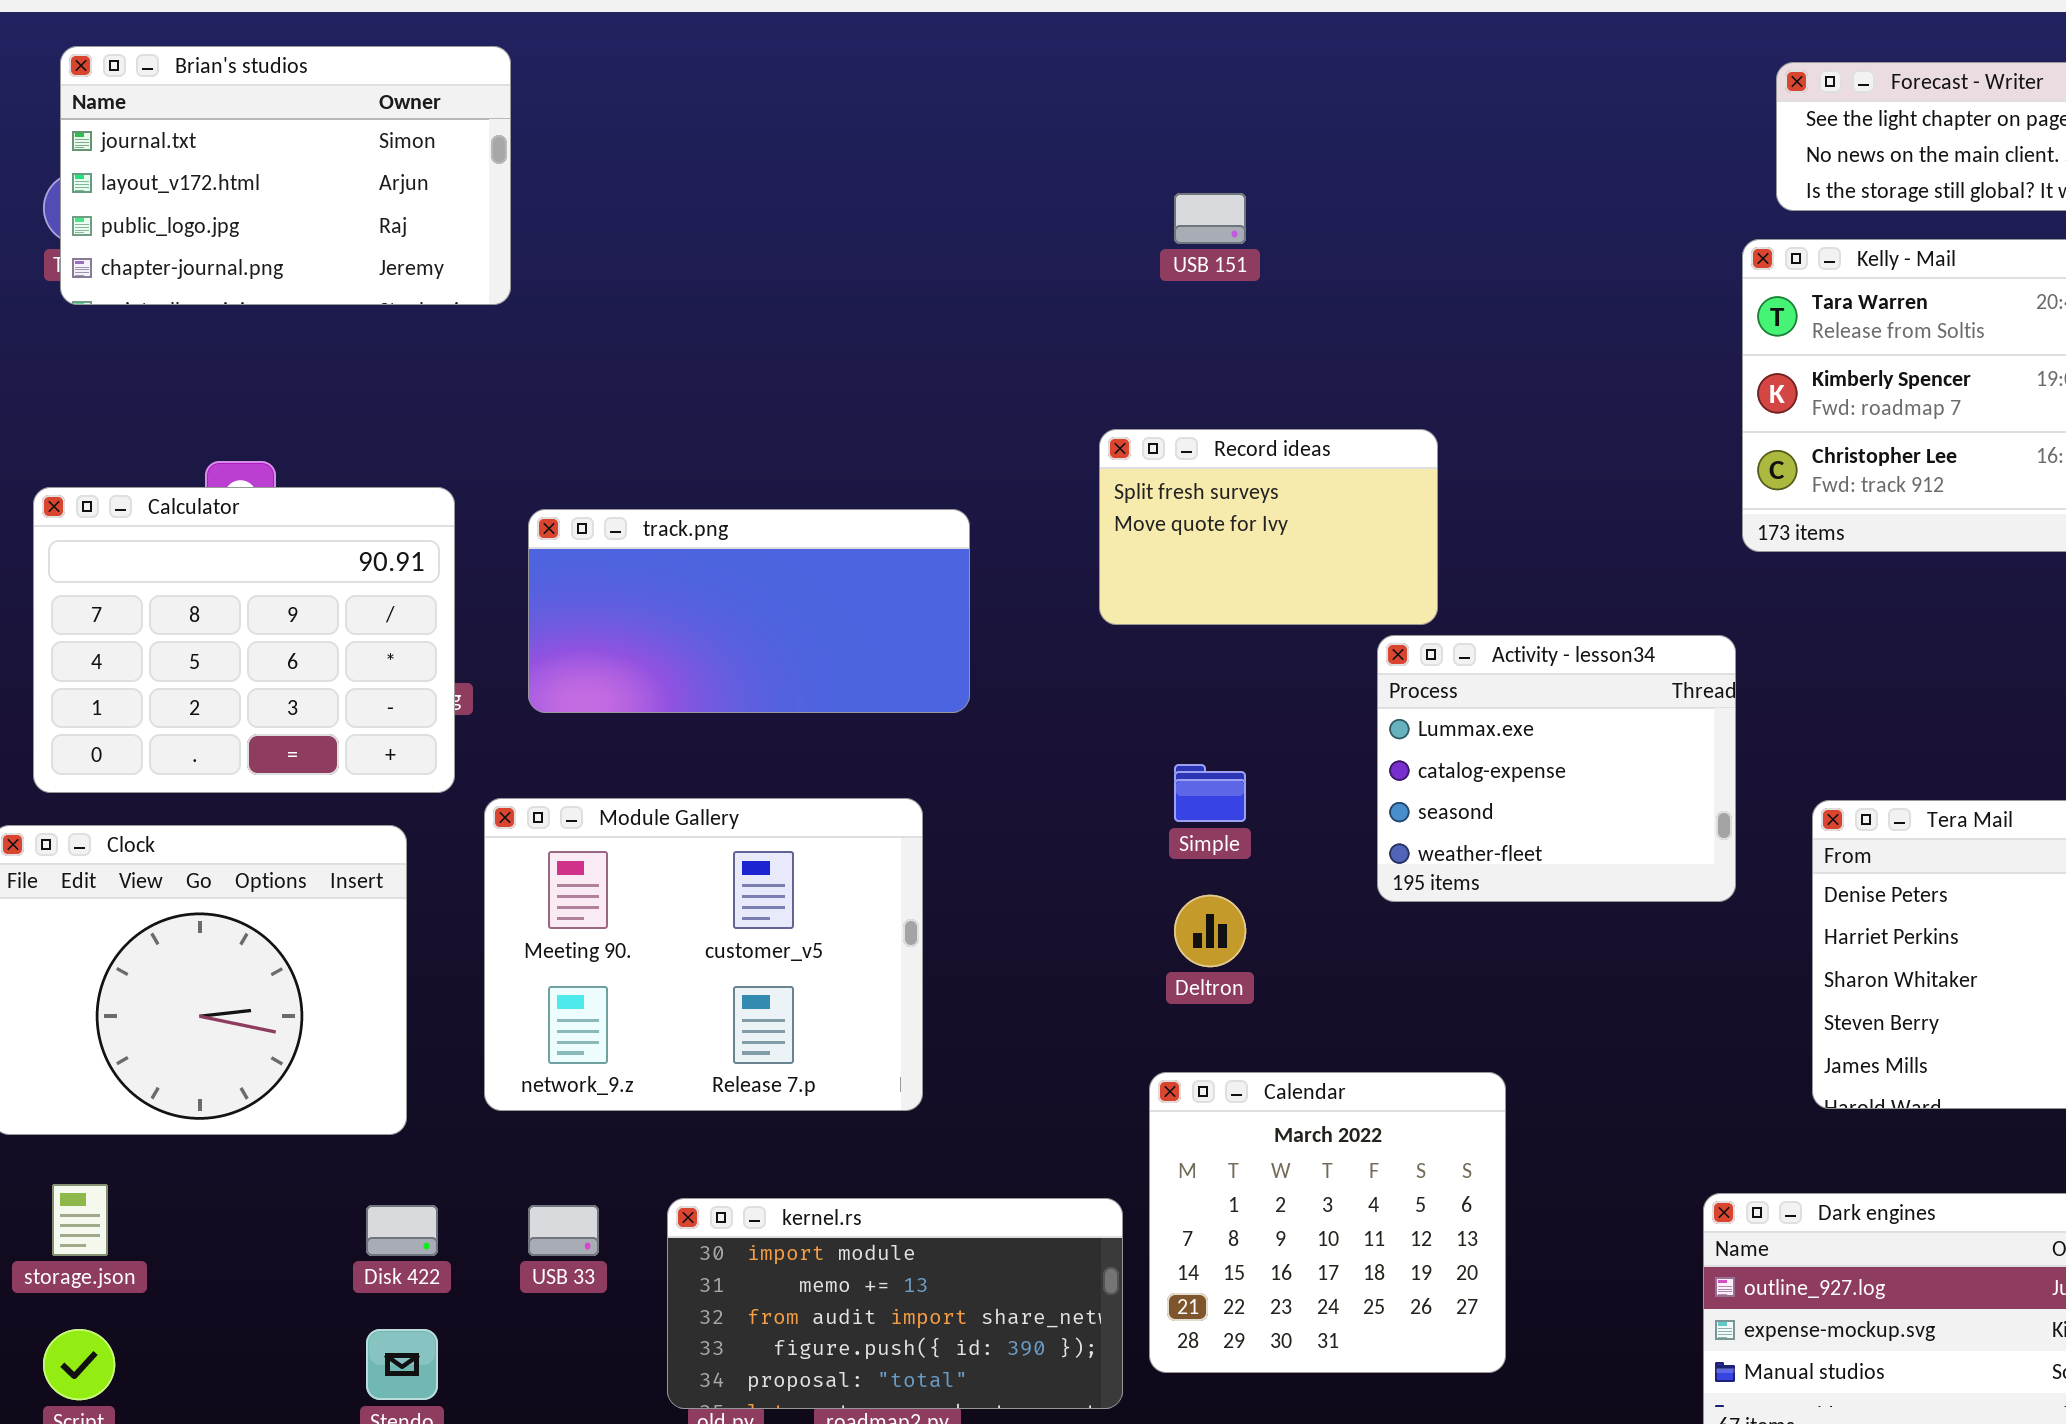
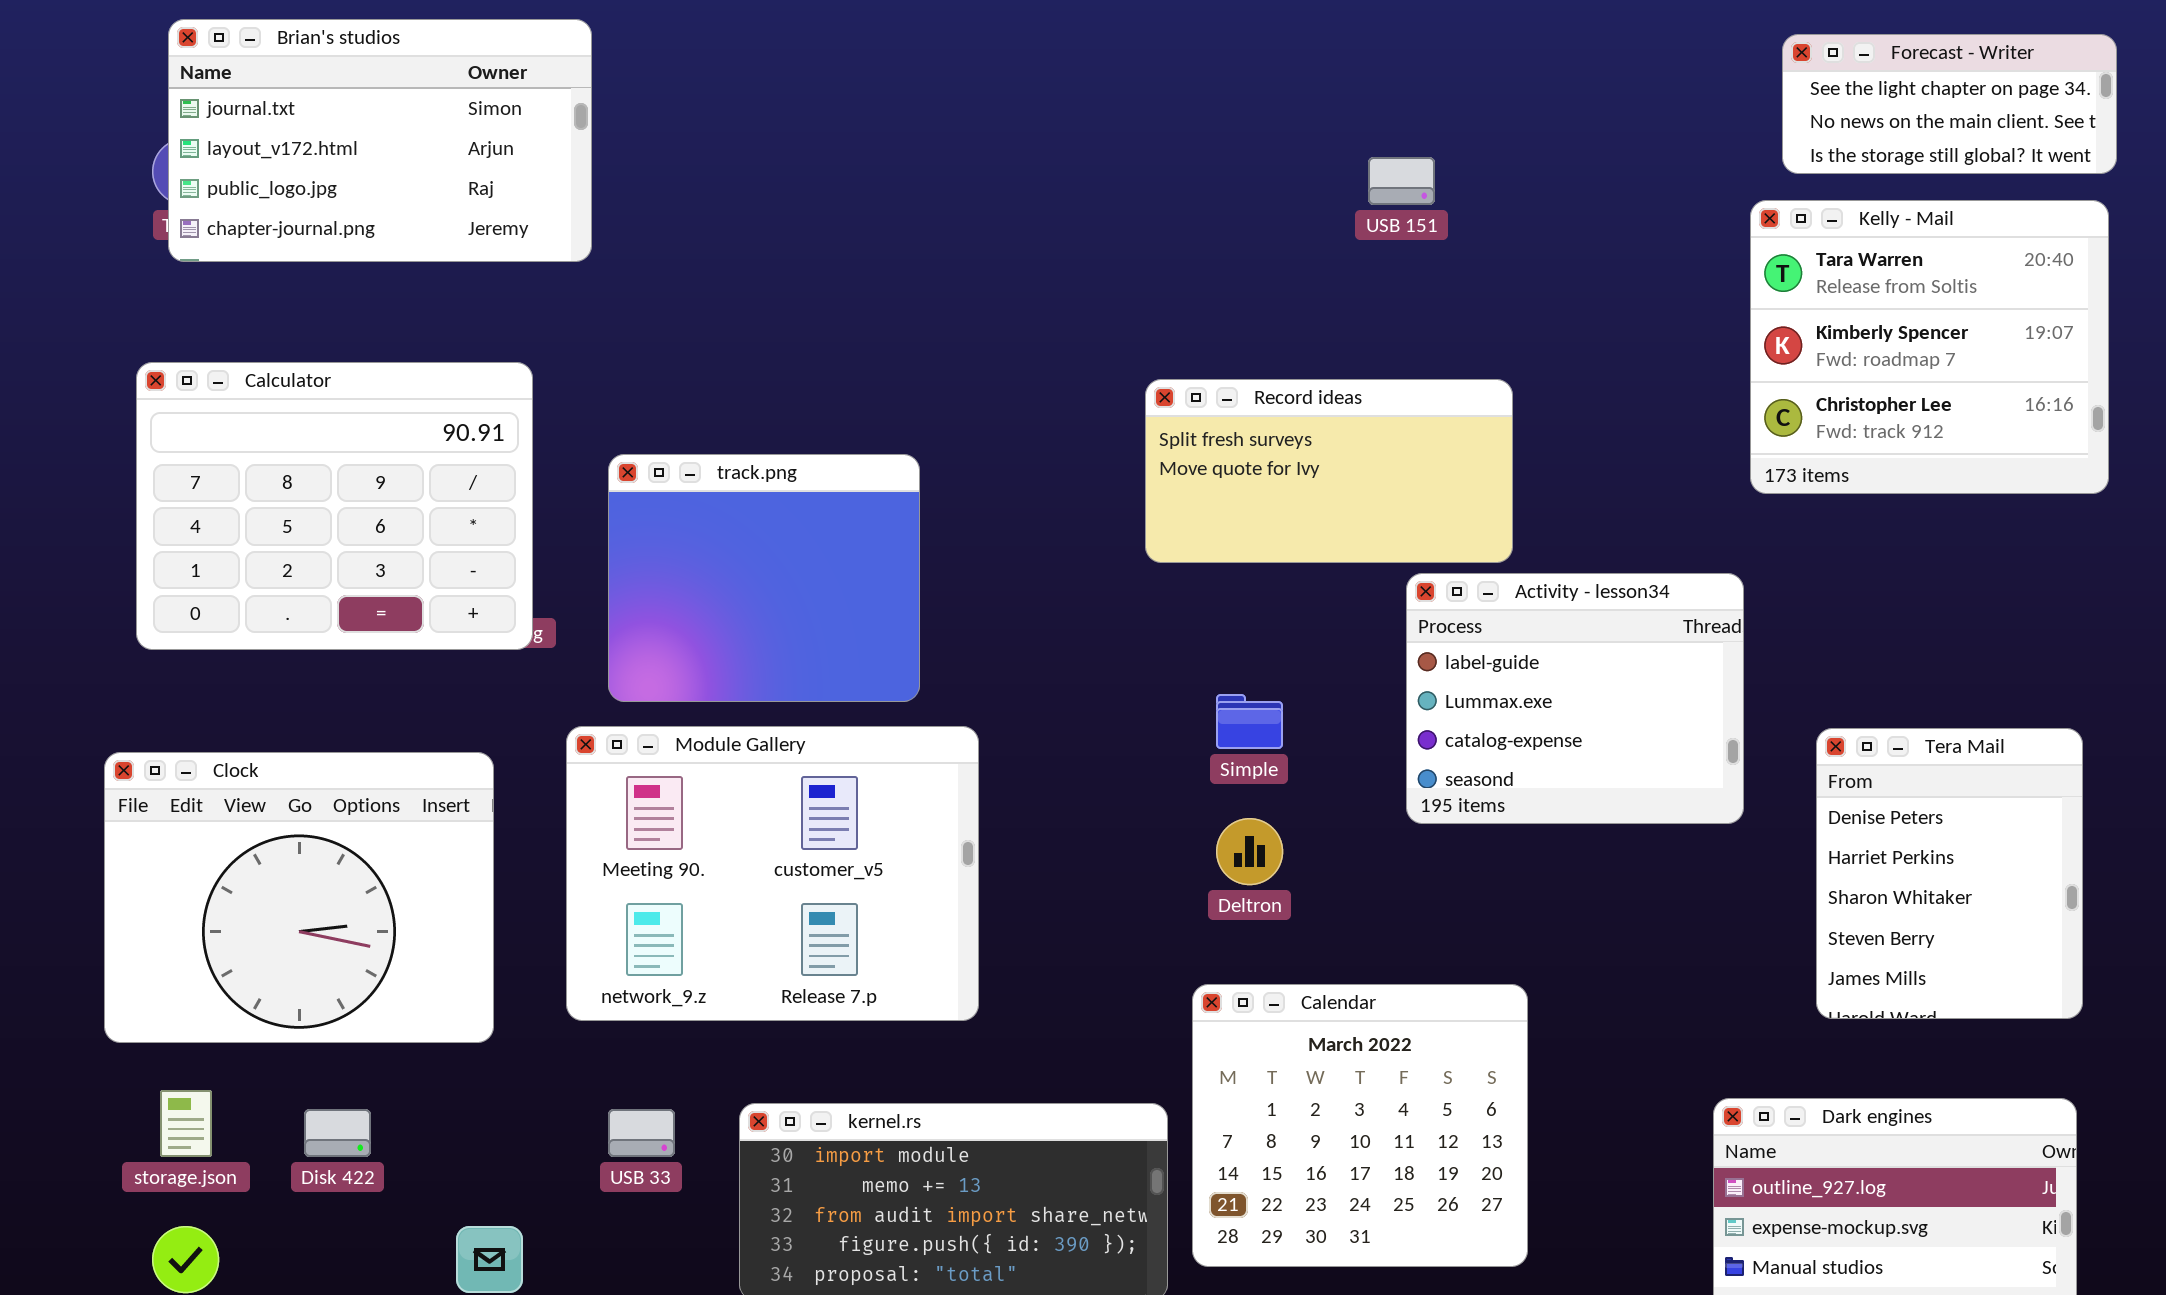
USB 151: [1174,193,1246,244] -> [1368,157,1435,205], moved
Record ideas: [1099,429,1438,625] -> [1145,379,1513,563], resized
Calculator: [33,487,455,793] -> [136,362,533,650], moved
track.png: [528,509,970,713] -> [608,454,920,702], resized
Activity - lesson34: [1377,635,1736,902] -> [1406,573,1744,824], scrolled up 1 row
Disk 422: [366,1205,438,1256] -> [304,1109,371,1157], moved

